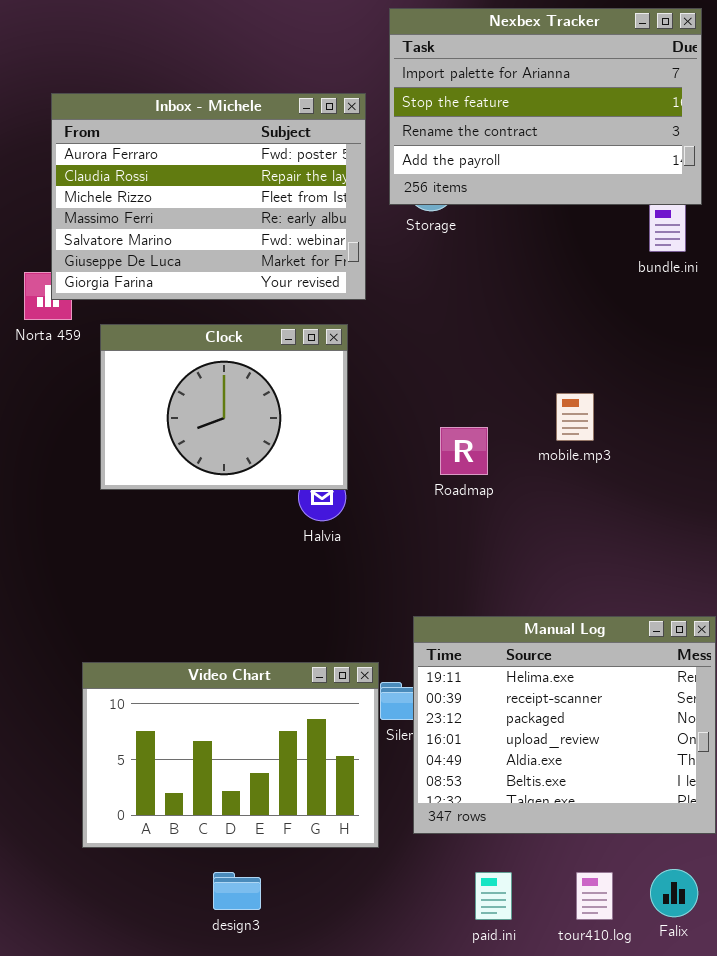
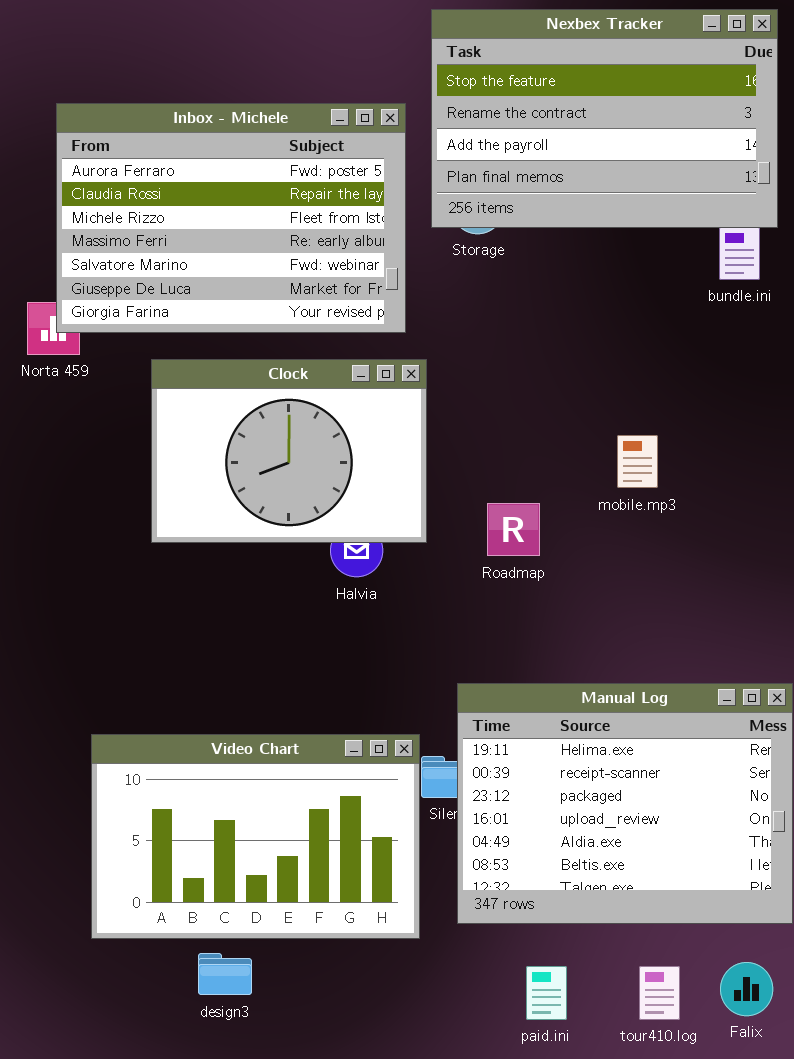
Nexbex Tracker: [389,8,702,205] -> [431,9,778,228], scrolled down 1 row
Clock: [100,324,348,490] -> [151,359,427,543], moved
Roadmap: [440,427,488,475] -> [487,503,540,556], moved
design3: [213,872,261,910] -> [198,953,252,995], moved

